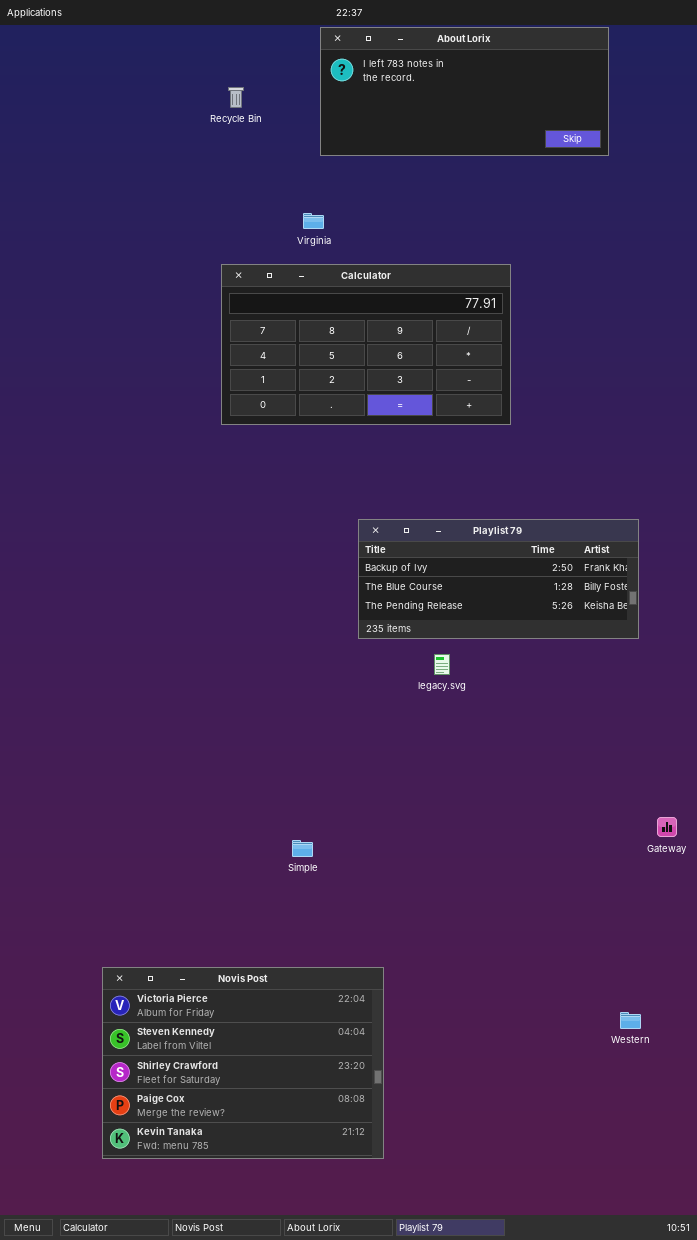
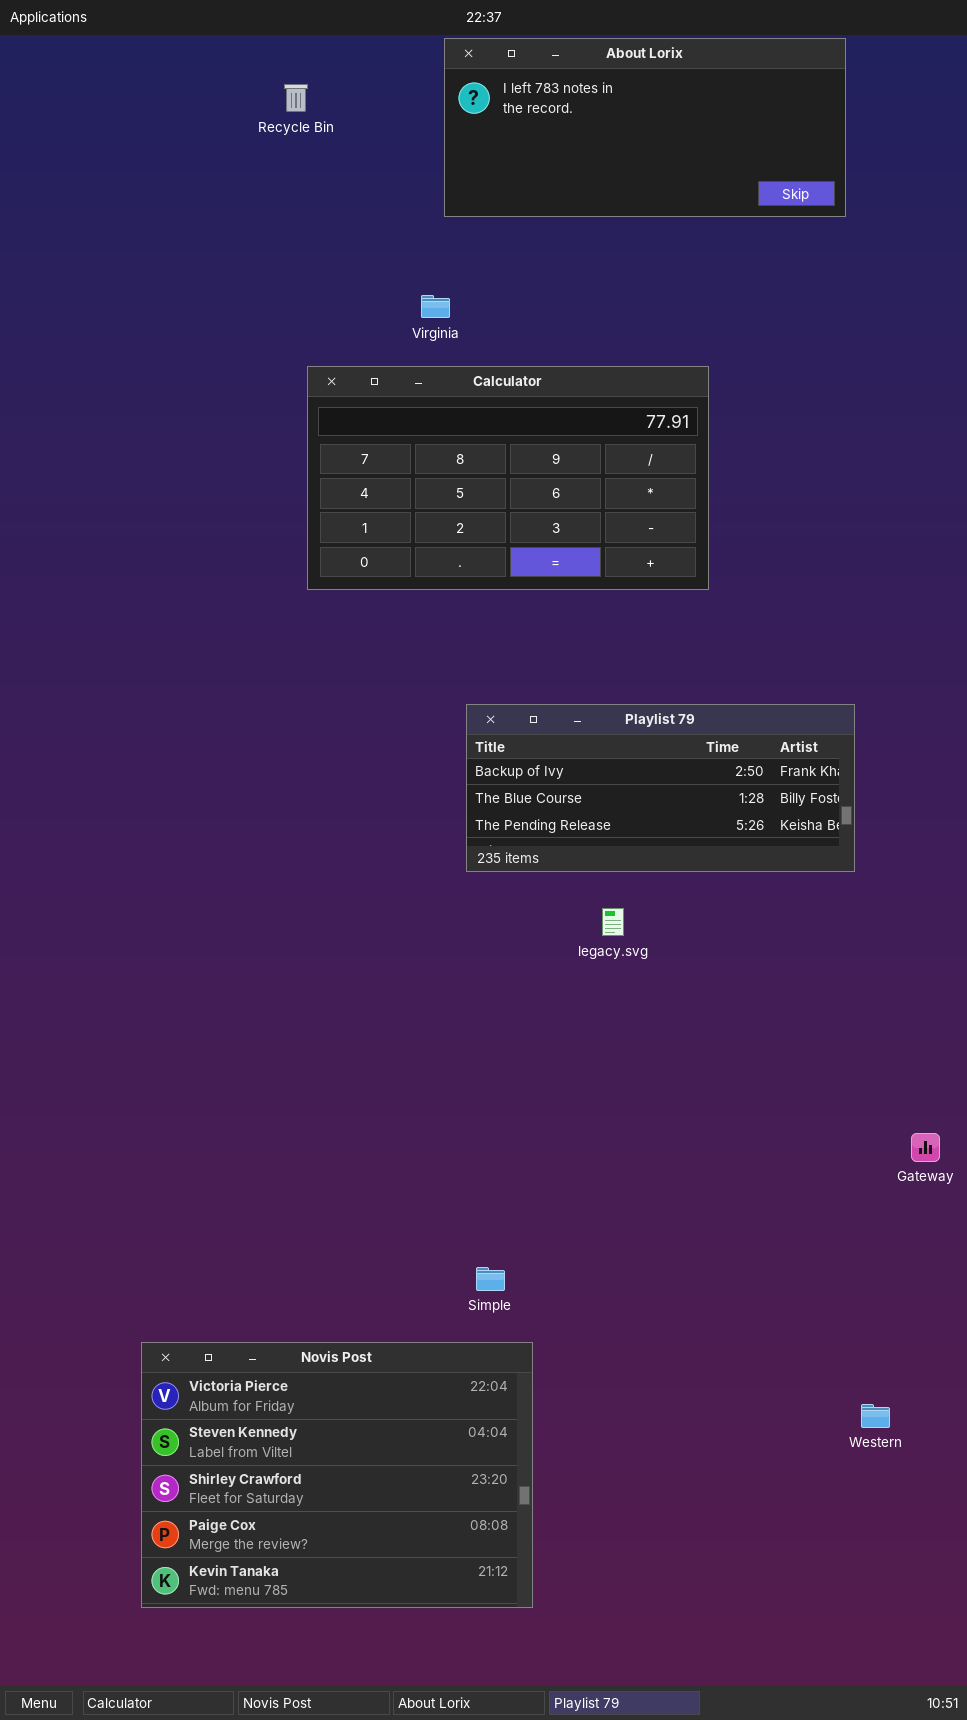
Recycle Bin: [228,87,244,108] -> [284,84,308,112], moved
Playlist 79: [358,519,639,639] -> [466,704,855,872], moved
Simple: [292,840,313,857] -> [476,1267,505,1291], moved

